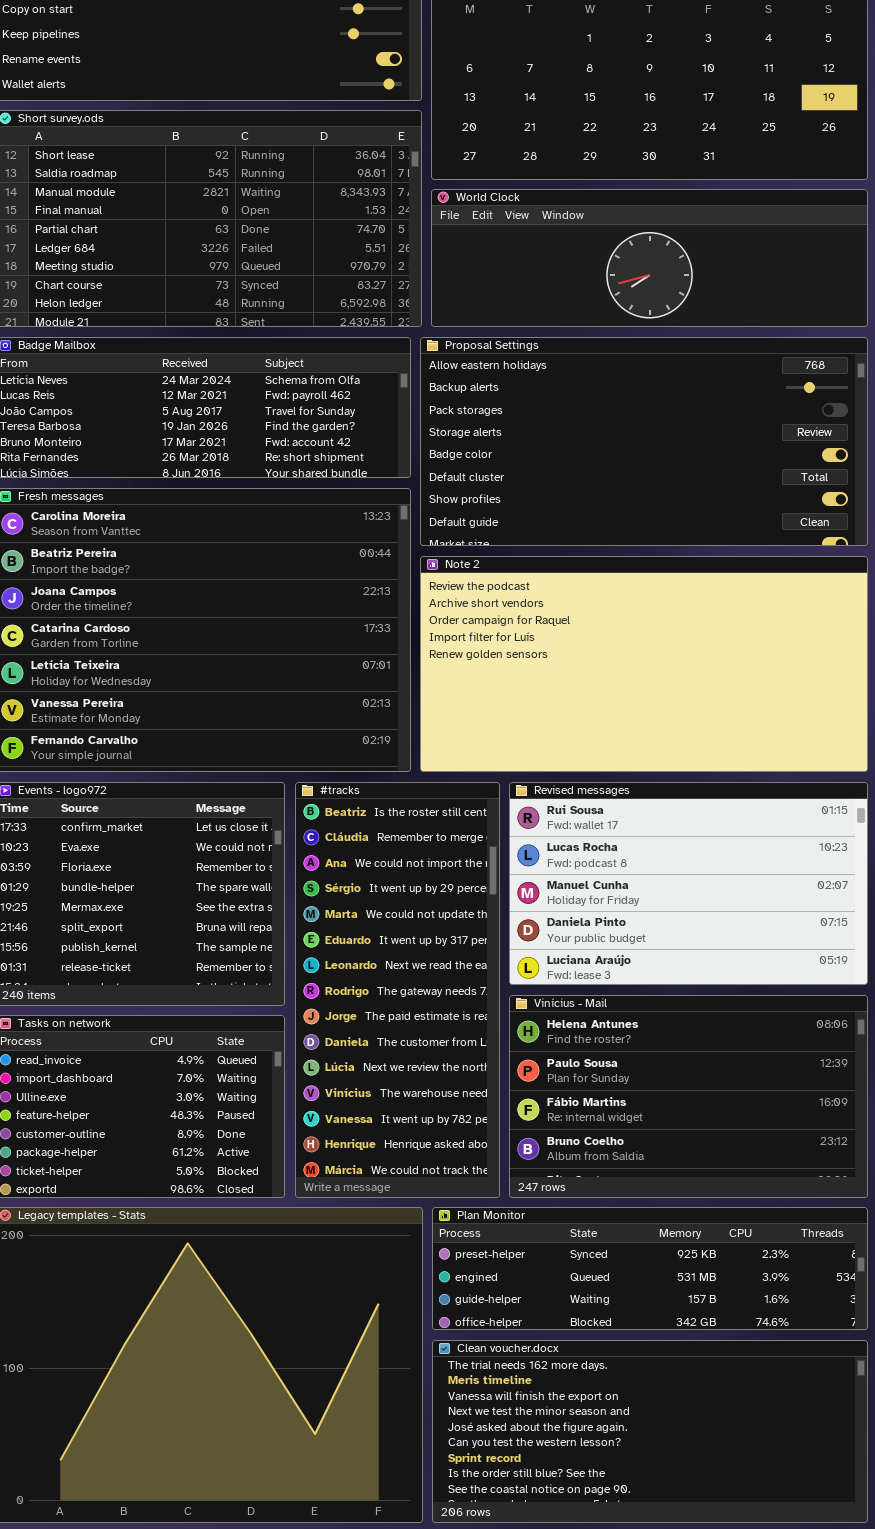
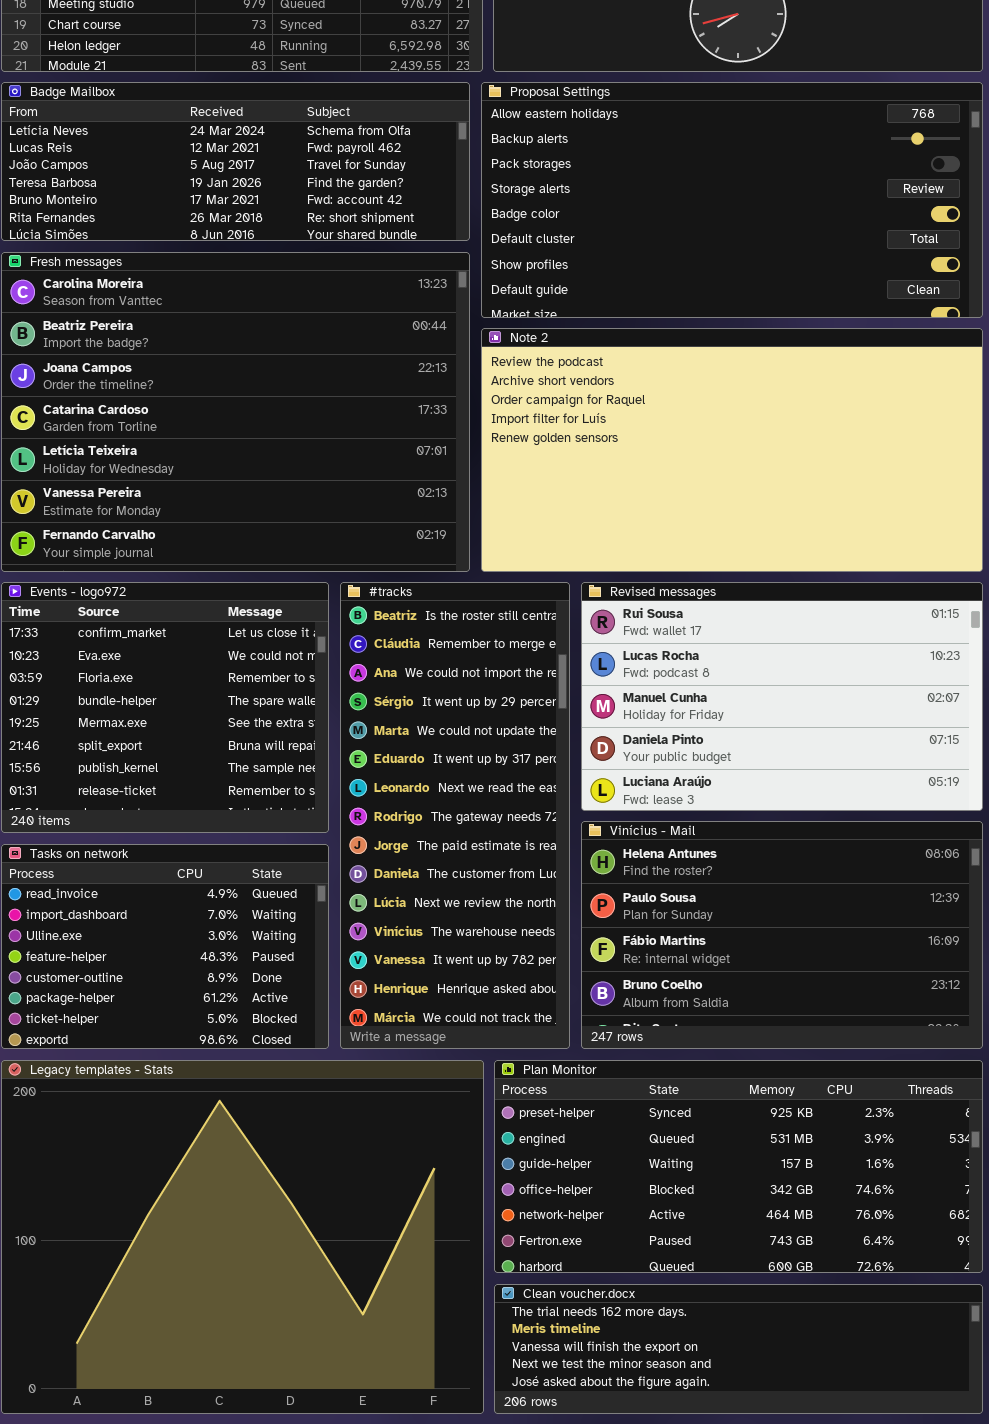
Plan Monitor: [432,1207,868,1330] -> [494,1060,983,1273], resized
Clean voucher.docx: [432,1340,868,1523] -> [494,1284,983,1414], resized

